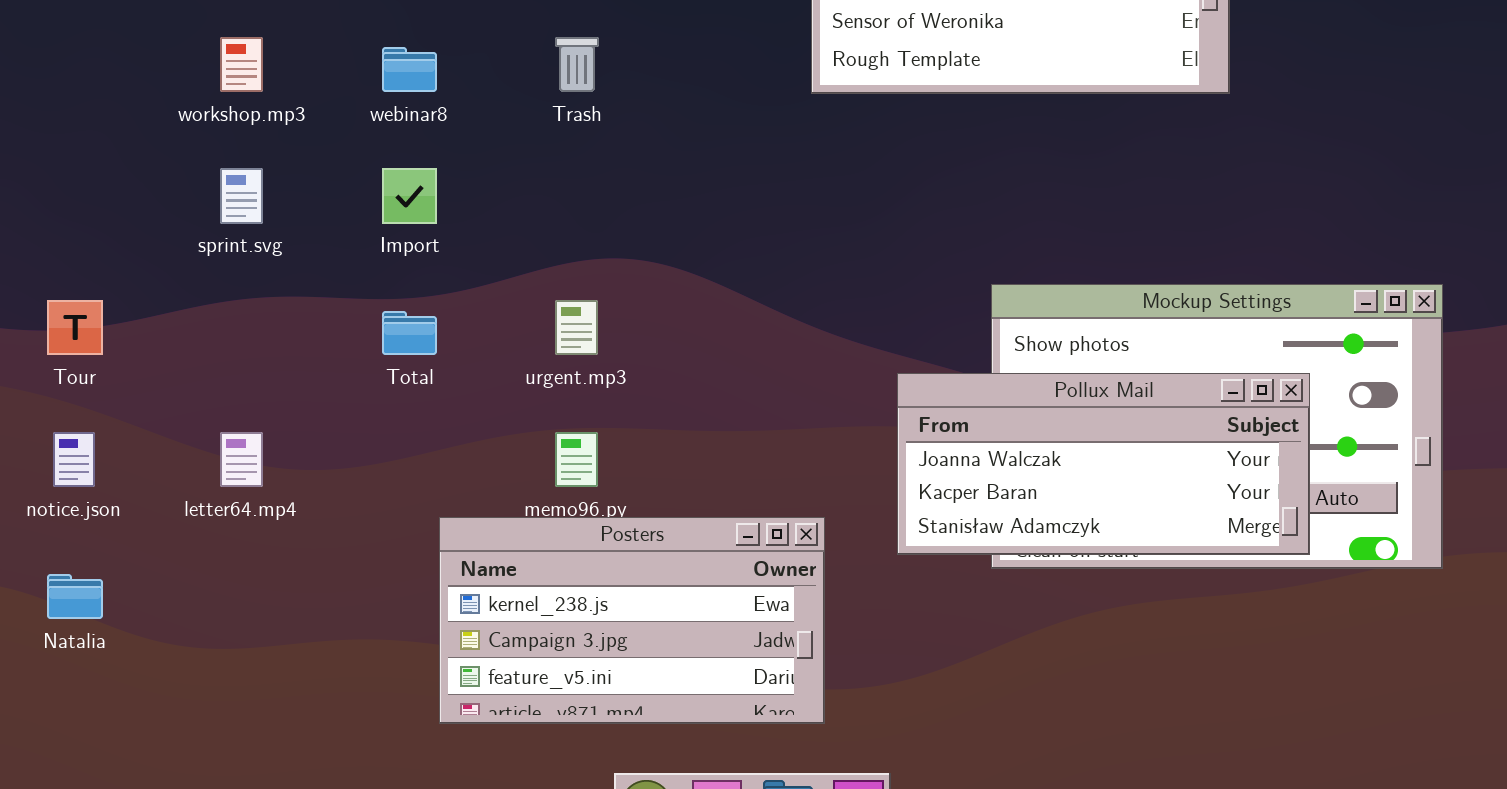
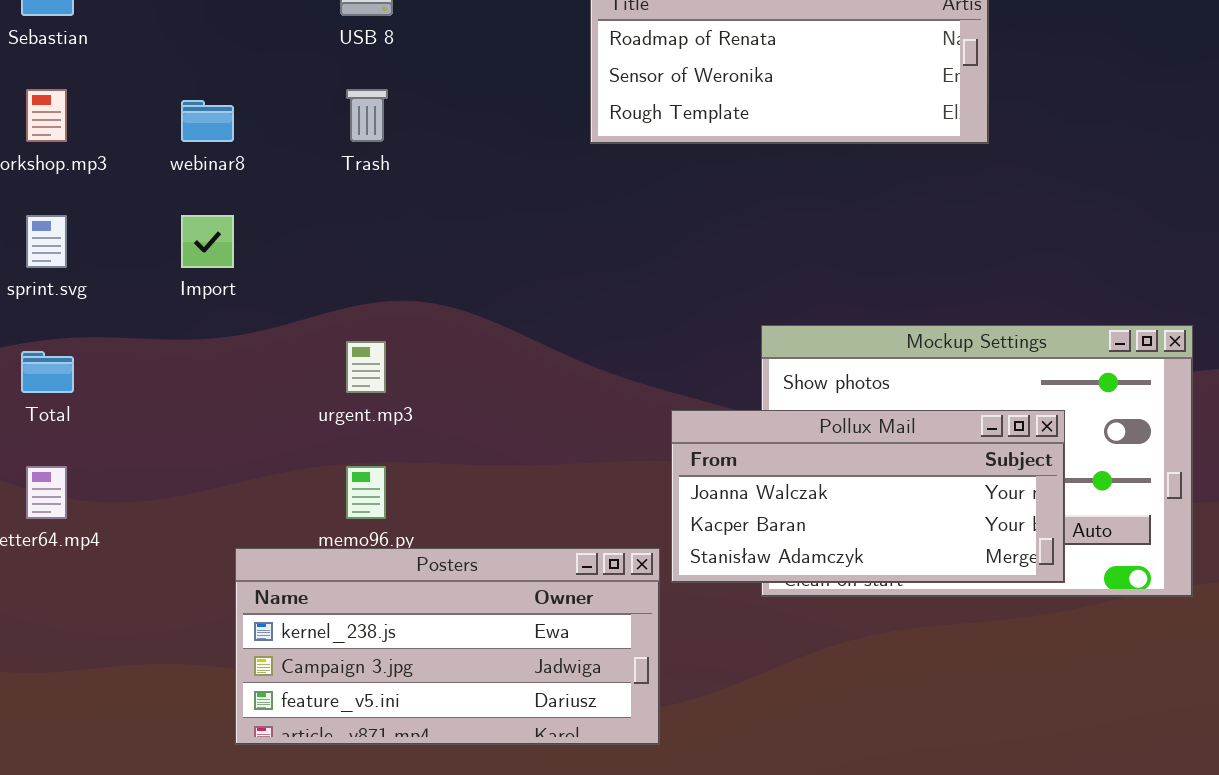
Total: [382,311,437,355] -> [21,351,74,393], moved
Posters: [439,517,825,724] -> [235,548,660,745], resized

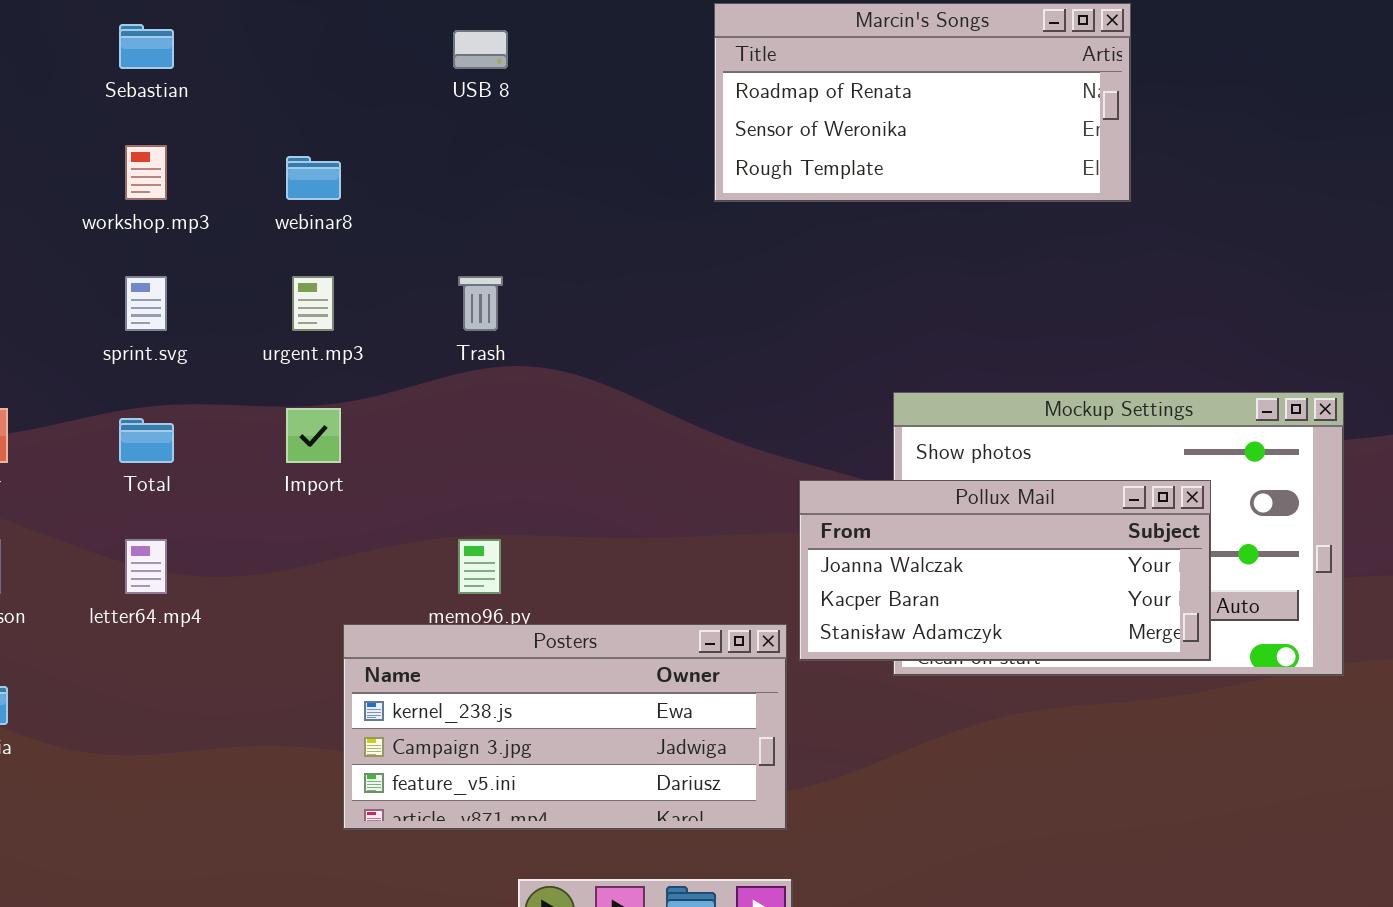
Trash: [346,89,388,142] -> [458,276,503,331], moved
Import: [181,215,234,268] -> [286,408,341,463], moved
urgent.mp3: [346,341,386,393] -> [292,276,334,331], moved

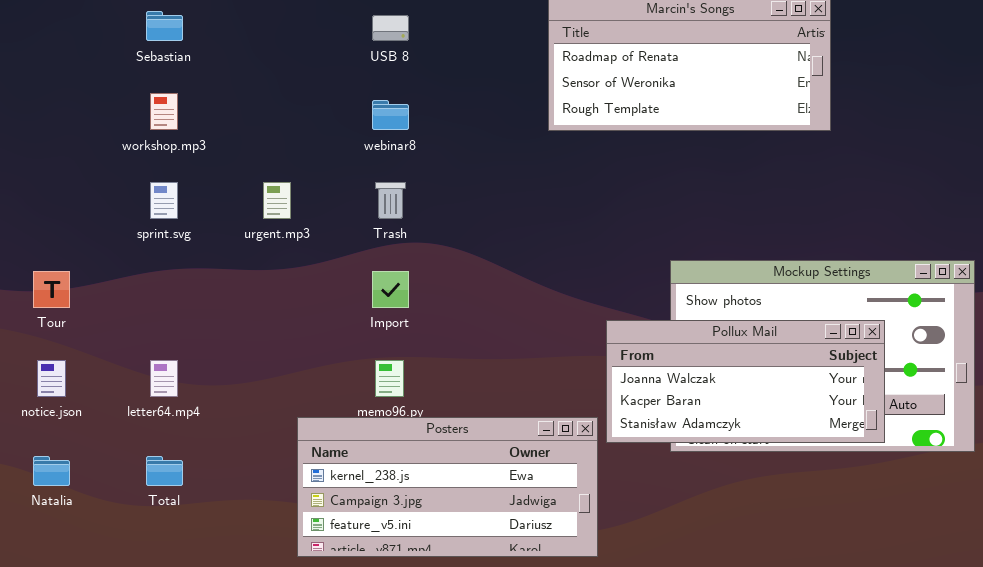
webinar8: [286,156,341,200] -> [372,100,409,130], moved
Import: [286,408,341,463] -> [372,271,409,308], moved
Total: [119,418,174,463] -> [146,456,183,486], moved

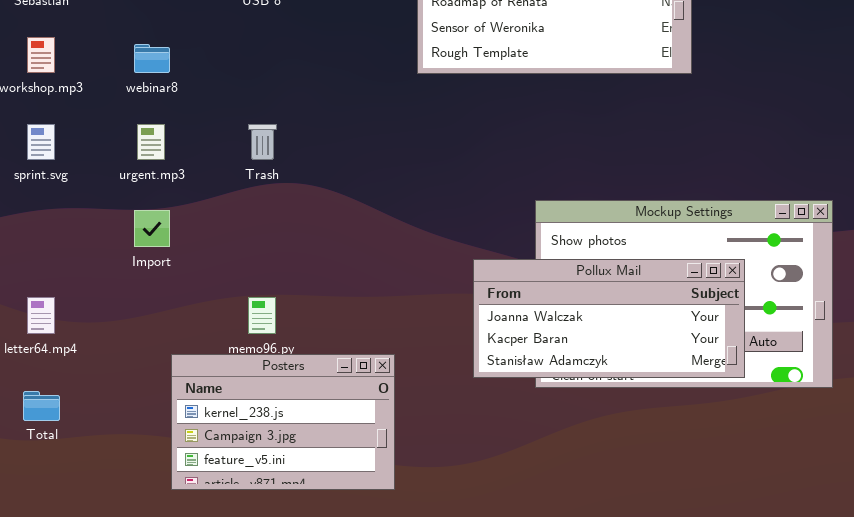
webinar8: [372,100,409,130] -> [134,44,170,73], moved
Import: [372,271,409,308] -> [134,210,170,247], moved
Posters: [297,417,598,557] -> [171,354,395,490], resized

